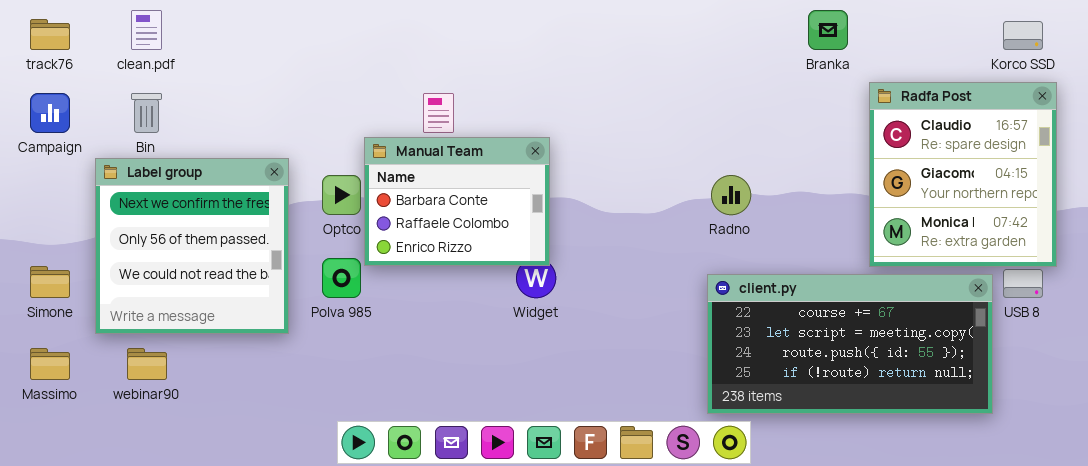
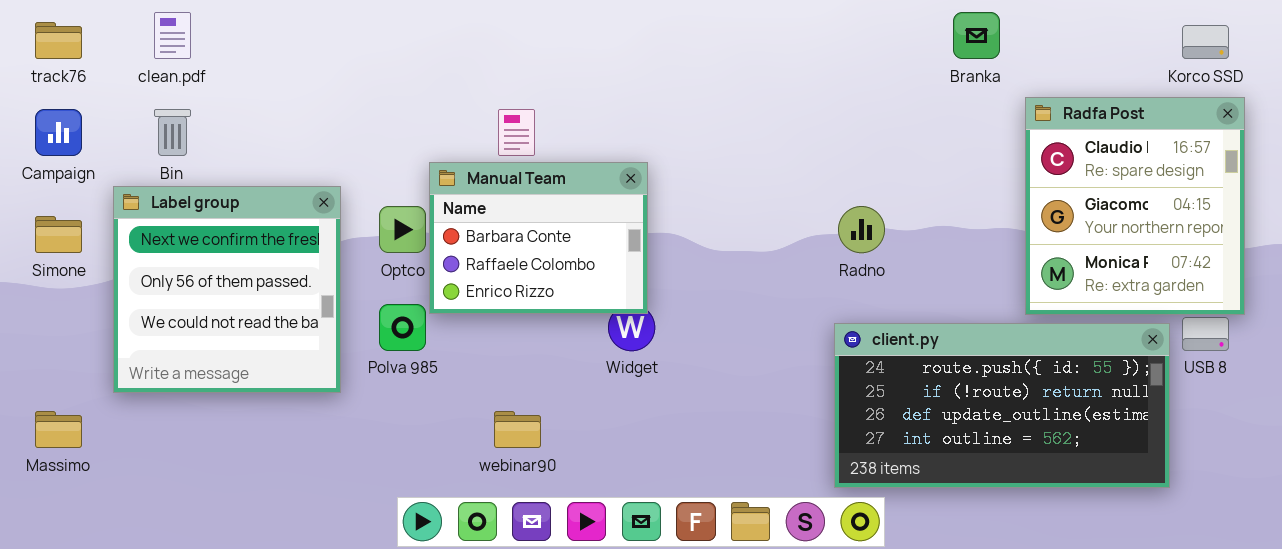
Simone: [30,266,70,298] -> [35,216,82,253], moved
client.py: [707,274,993,414] -> [834,323,1170,488], scrolled down 2 rows
webinar90: [127,348,167,380] -> [494,411,541,448], moved

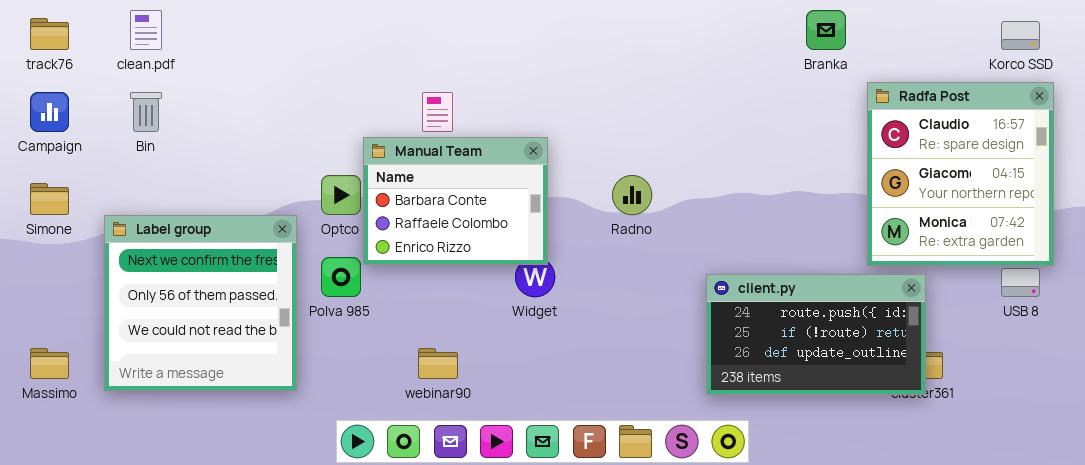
Label group: [113,186,341,393] -> [104,215,297,391], moved
Radno: [838,206,885,253] -> [612,175,652,215], moved
client.py: [834,323,1170,488] -> [706,274,926,395], resized

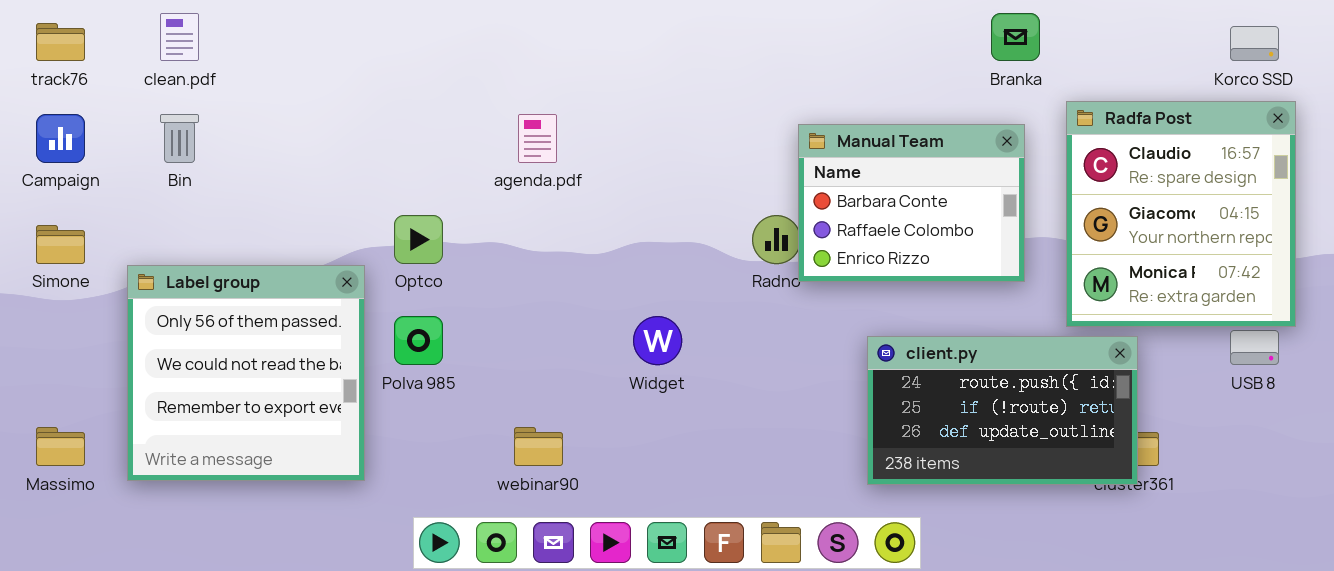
Manual Team: [363,137,548,265] -> [798,124,1025,282], moved
Label group: [104,215,297,391] -> [127,265,365,481], scrolled down 1 row

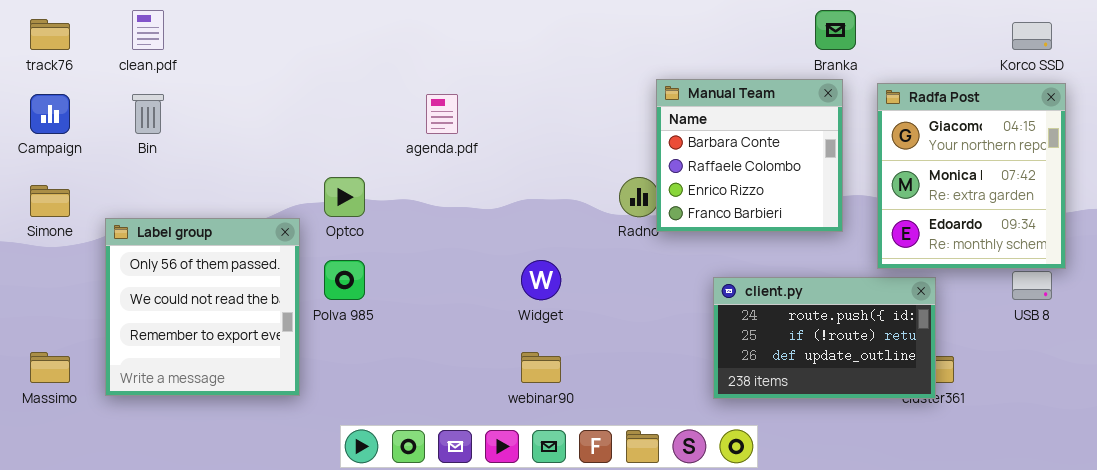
Radfa Post: [1066,101,1296,327] -> [877,83,1066,269], scrolled down 1 row
Manual Team: [798,124,1025,282] -> [656,79,843,232], resized
webinar90: [514,427,563,466] -> [521,352,561,383], moved

